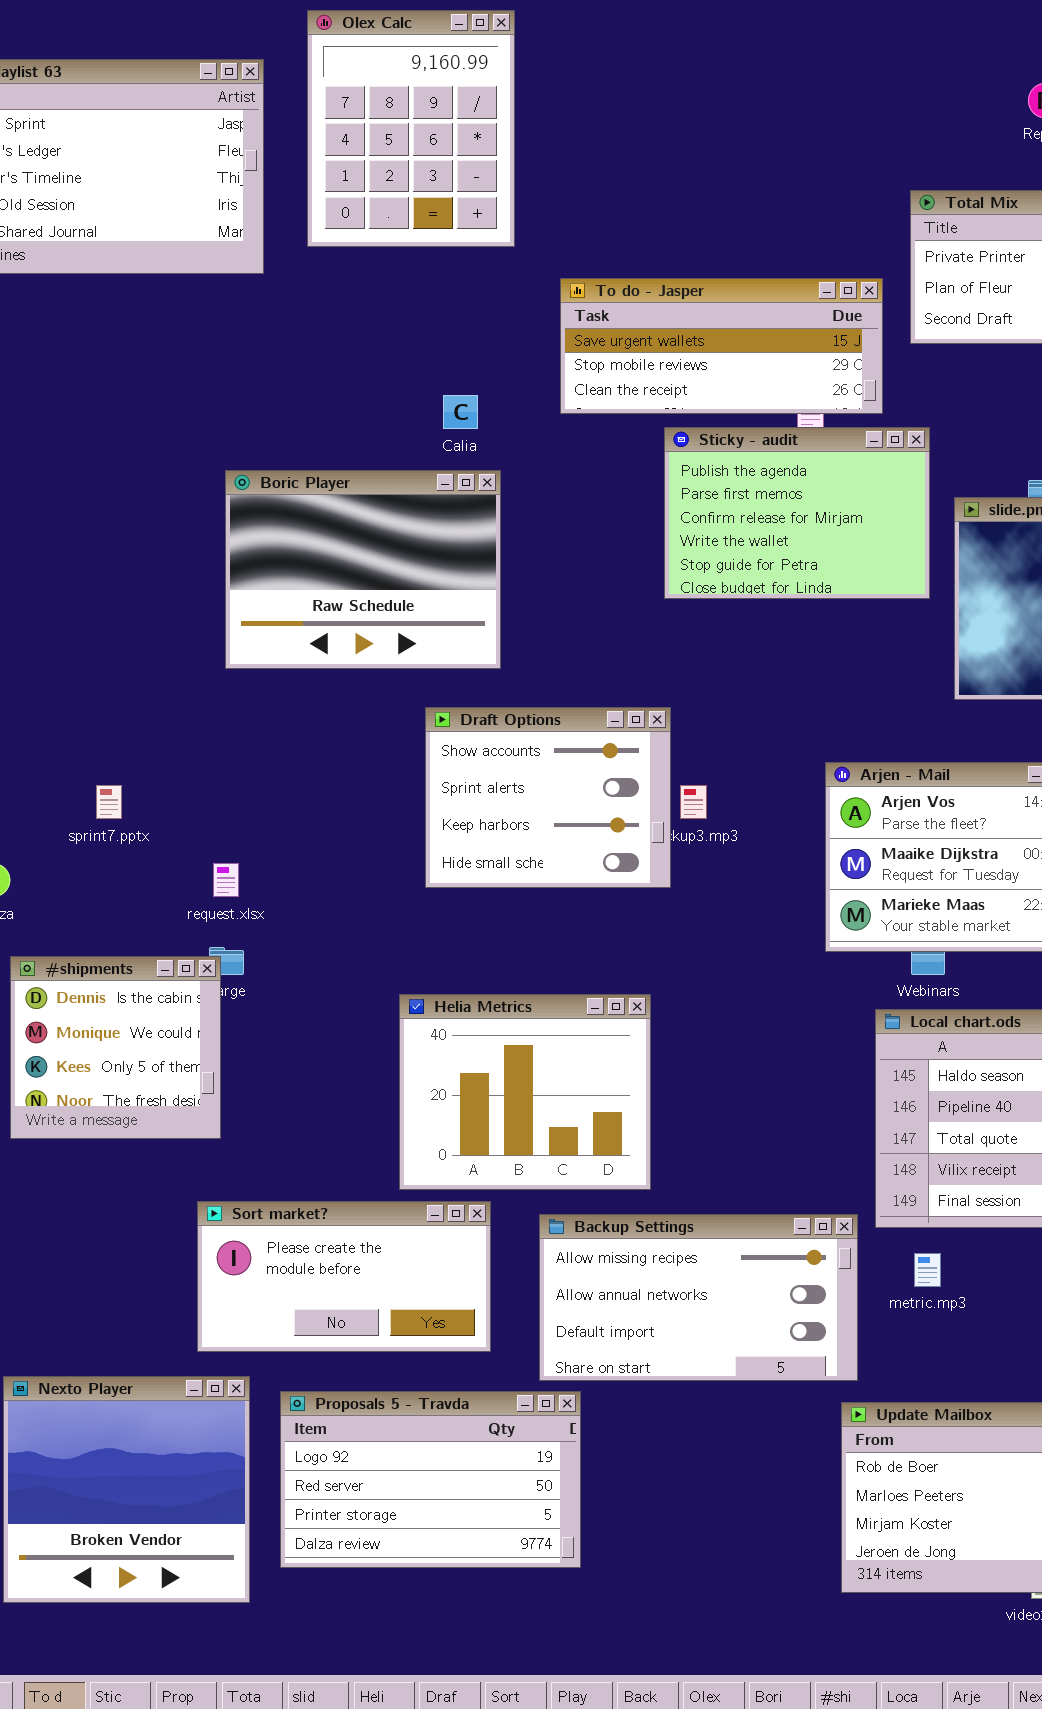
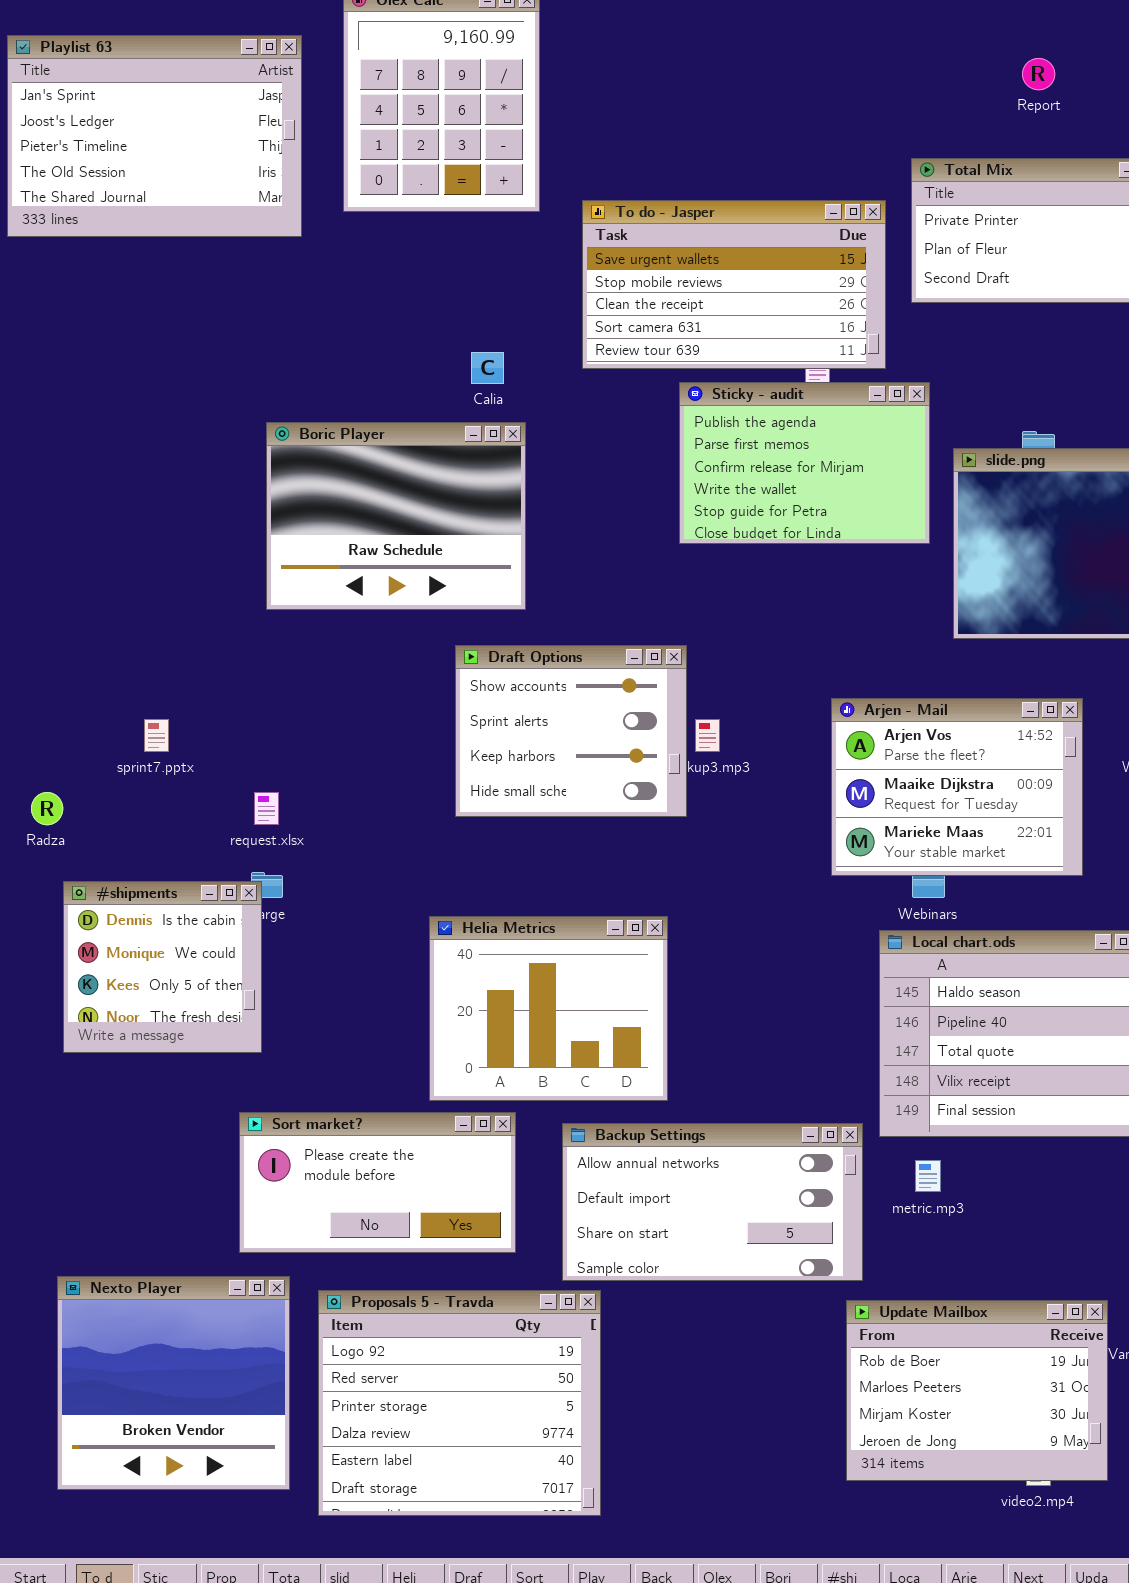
To do - Jasper: [560,278,883,414] -> [582,200,886,369], resized
Backup Settings: [539,1214,858,1381] -> [562,1123,863,1281], scrolled down 1 row
Proposals 5 - Travda: [280,1391,581,1568] -> [318,1290,601,1516], resized

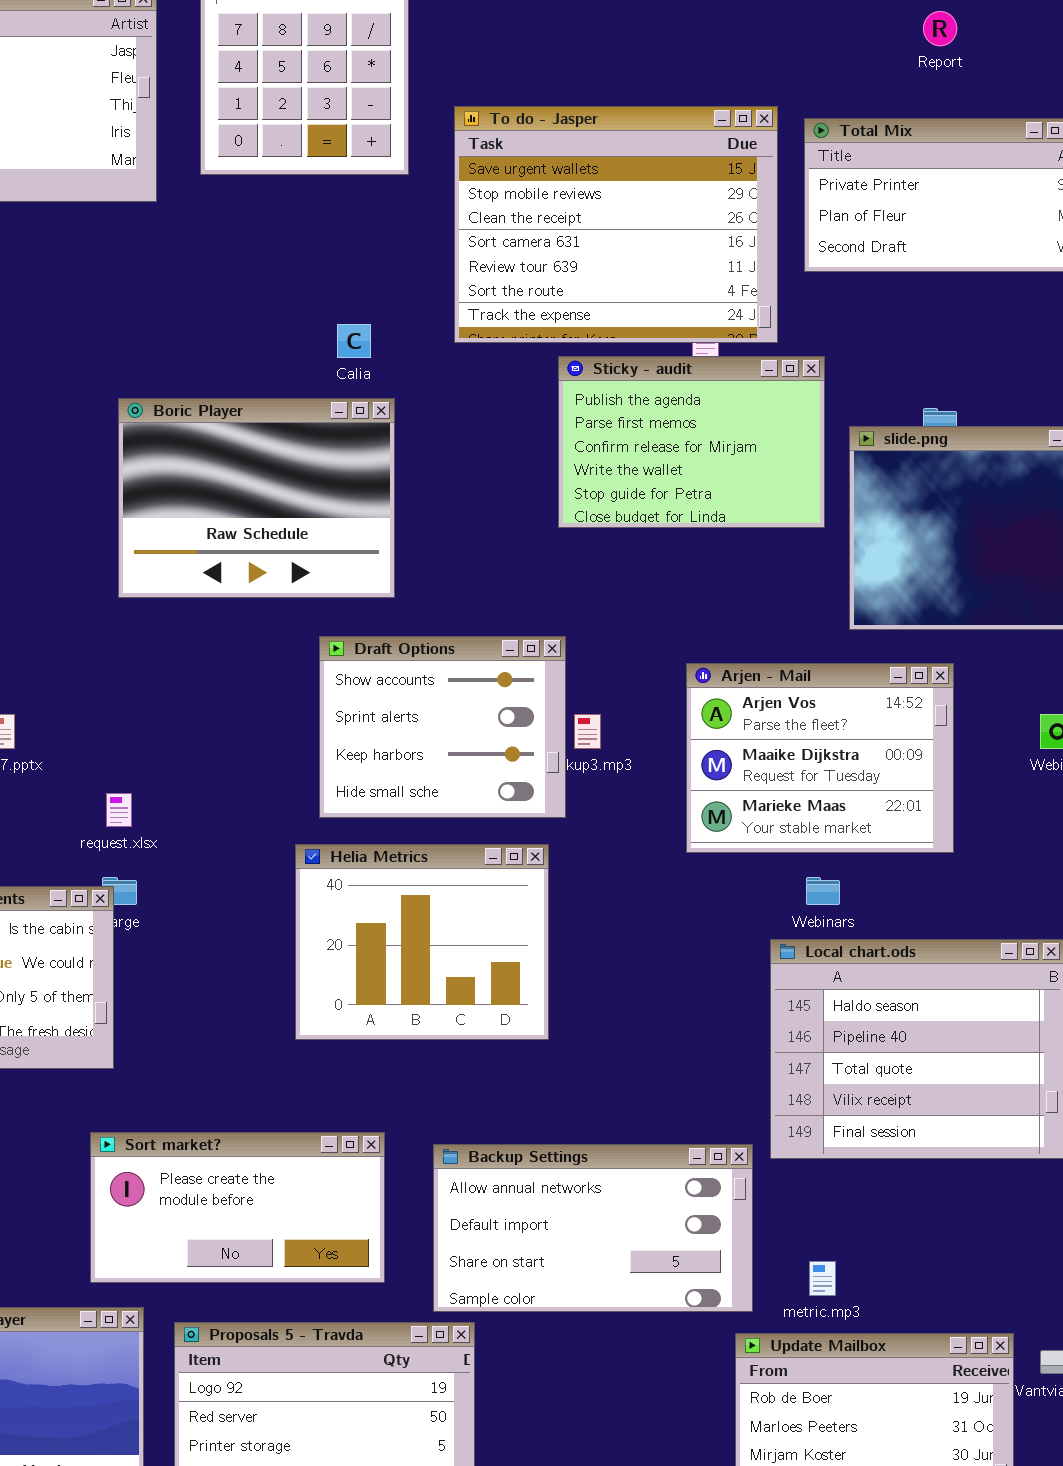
To do - Jasper: [582,200,886,369] -> [454,106,778,343], resized
Arjen - Mail: [831,698,1083,876] -> [686,663,954,853], moved
Helia Metrics: [429,916,668,1101] -> [295,844,549,1040], moved
metric.mp3: [915,1160,941,1192] -> [809,1261,836,1296], moved

